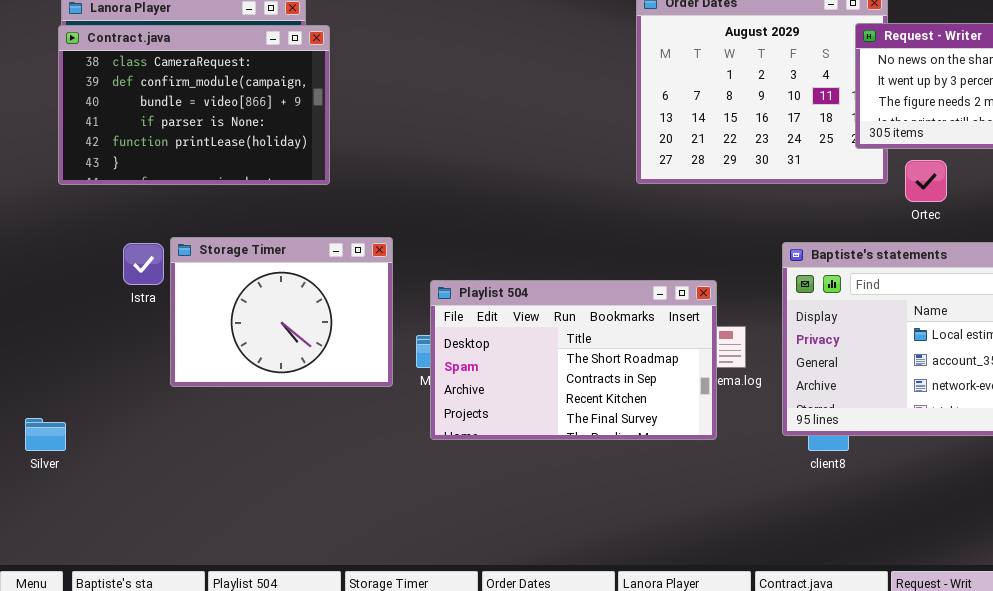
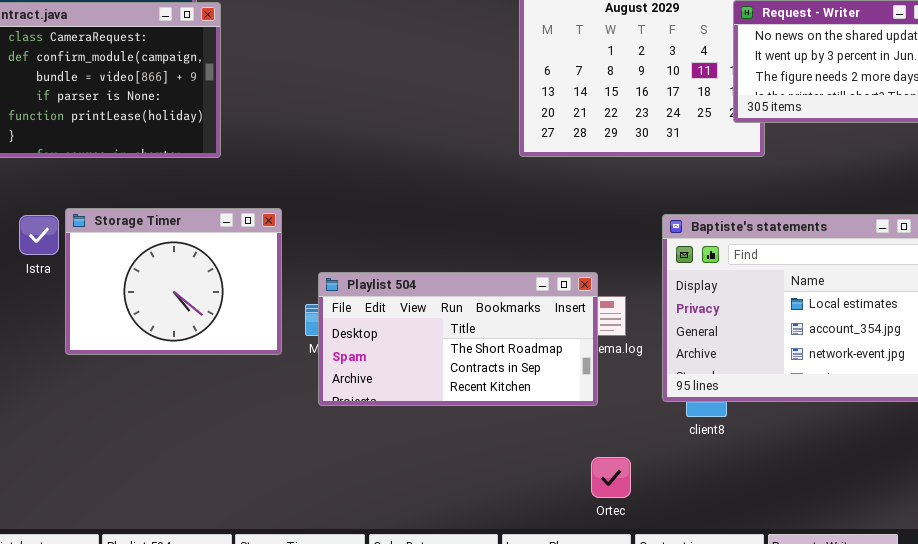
Ortec: [905,160,947,202] -> [591,457,631,498], moved
Playlist 504: [430,280,717,440] -> [318,272,598,406], resized

